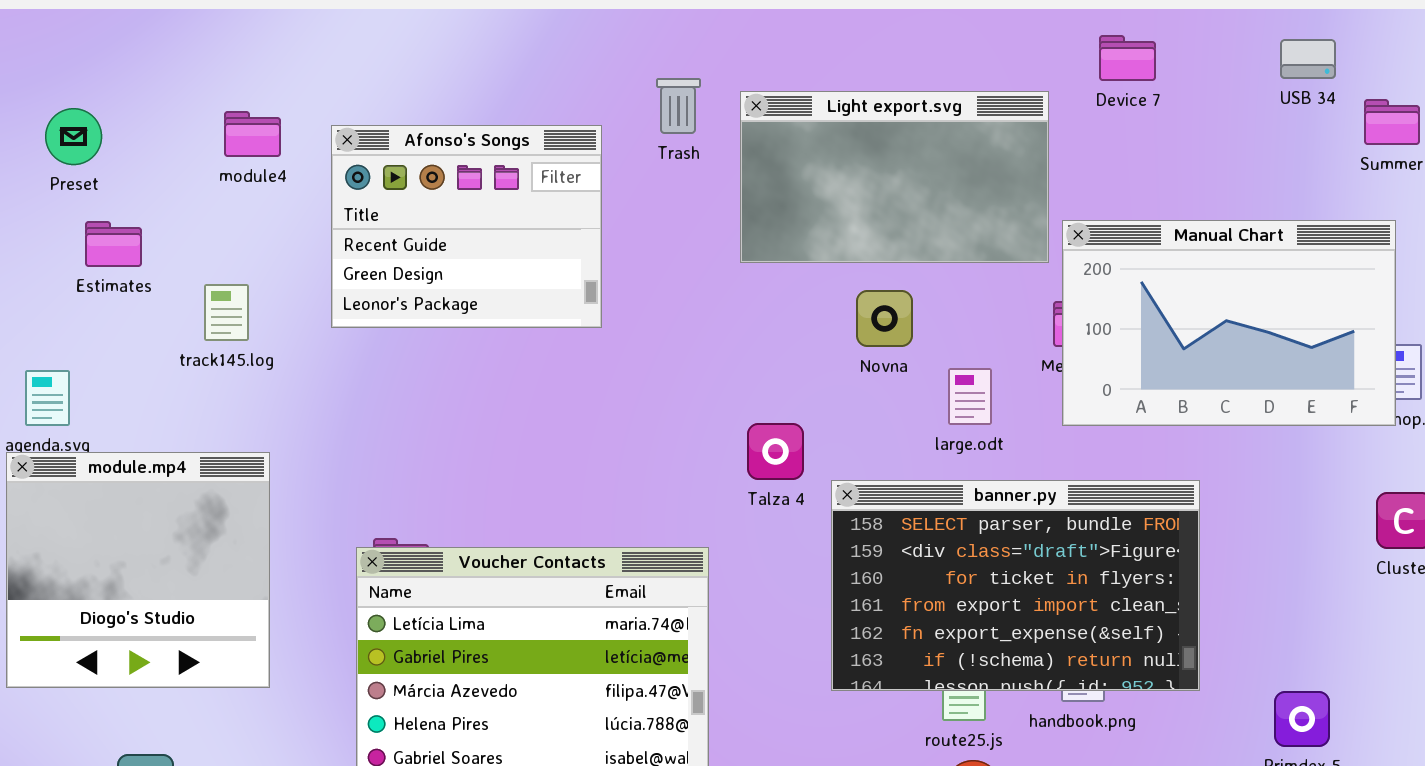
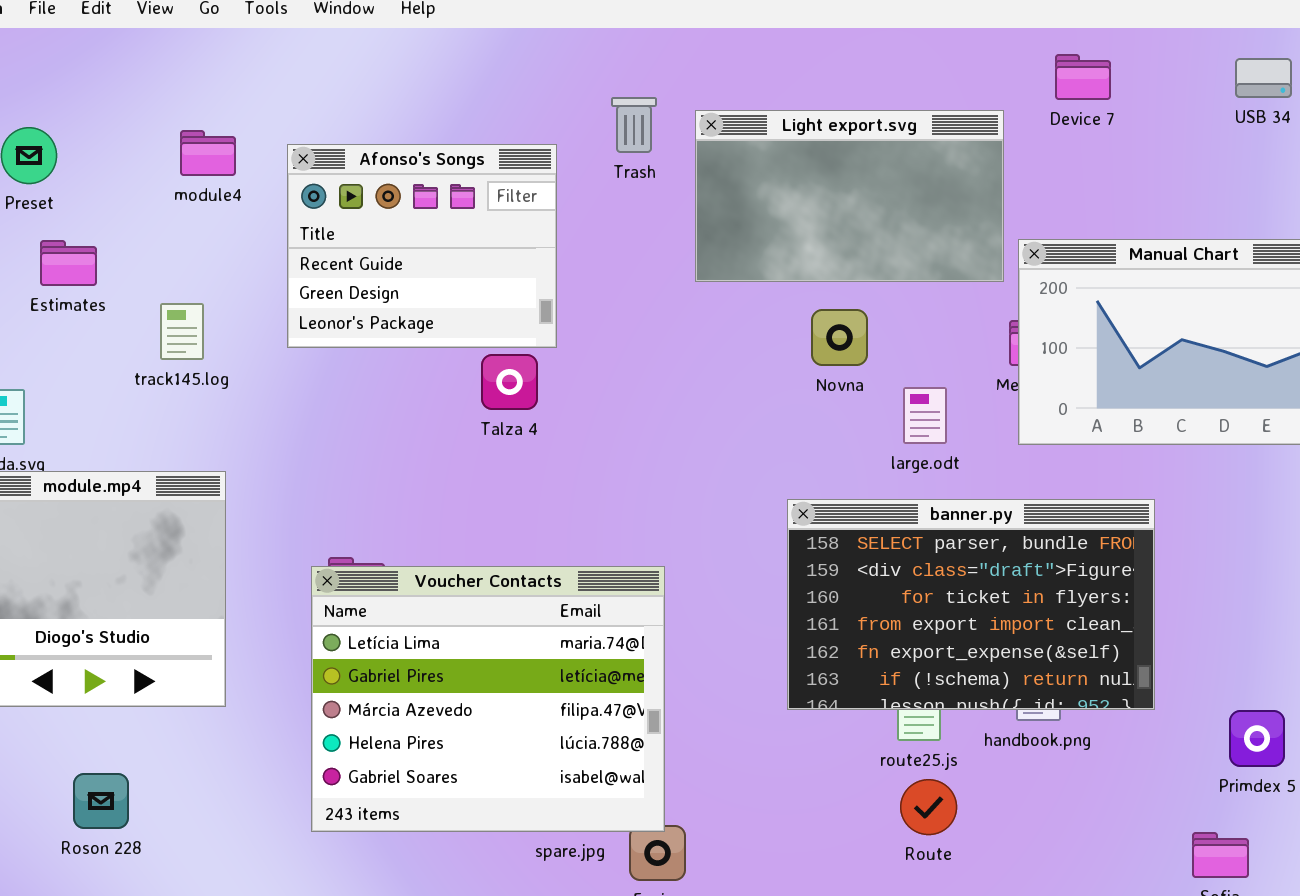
Talza 4: [747,423,804,480] -> [481,354,538,410], moved

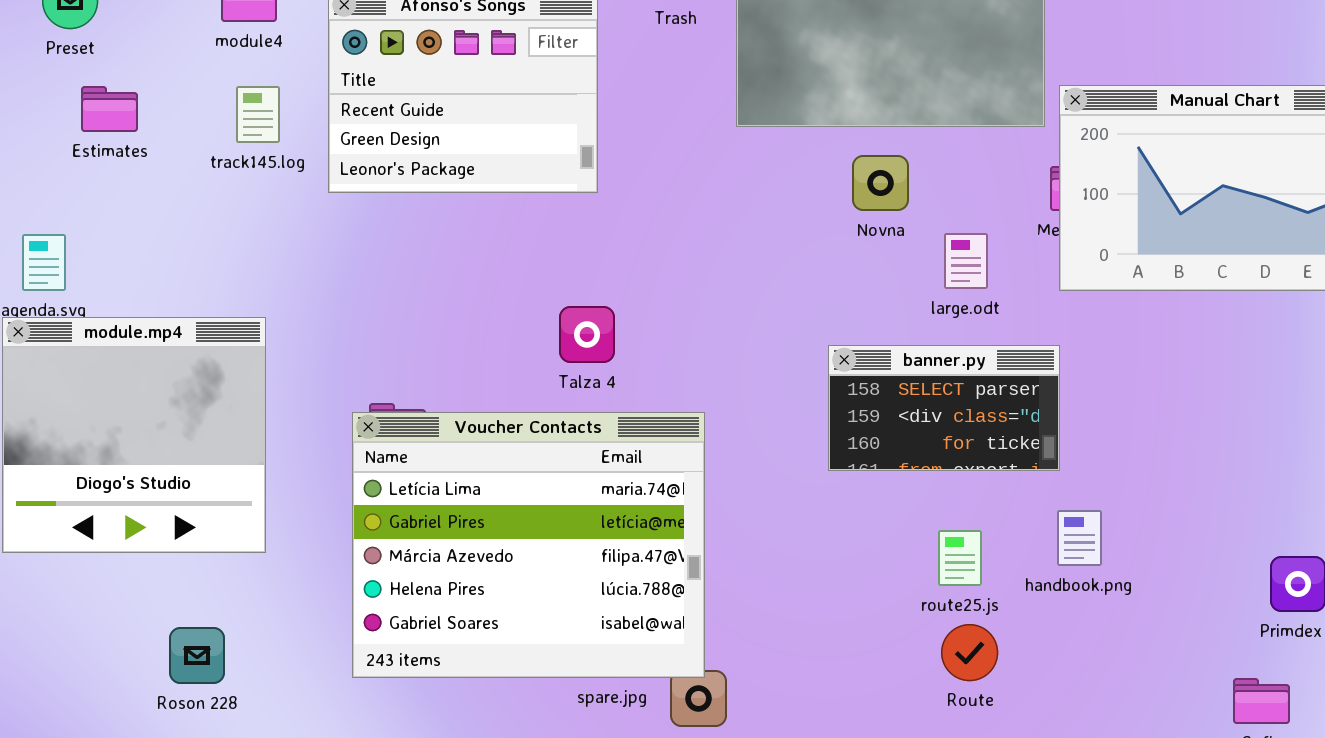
track145.log: [160,303,204,360] -> [236,86,280,143], moved
Talza 4: [481,354,538,410] -> [559,306,615,363], moved
banner.py: [787,499,1155,710] -> [828,345,1060,471], resized
Roson 228: [73,773,129,829] -> [169,627,225,684], moved

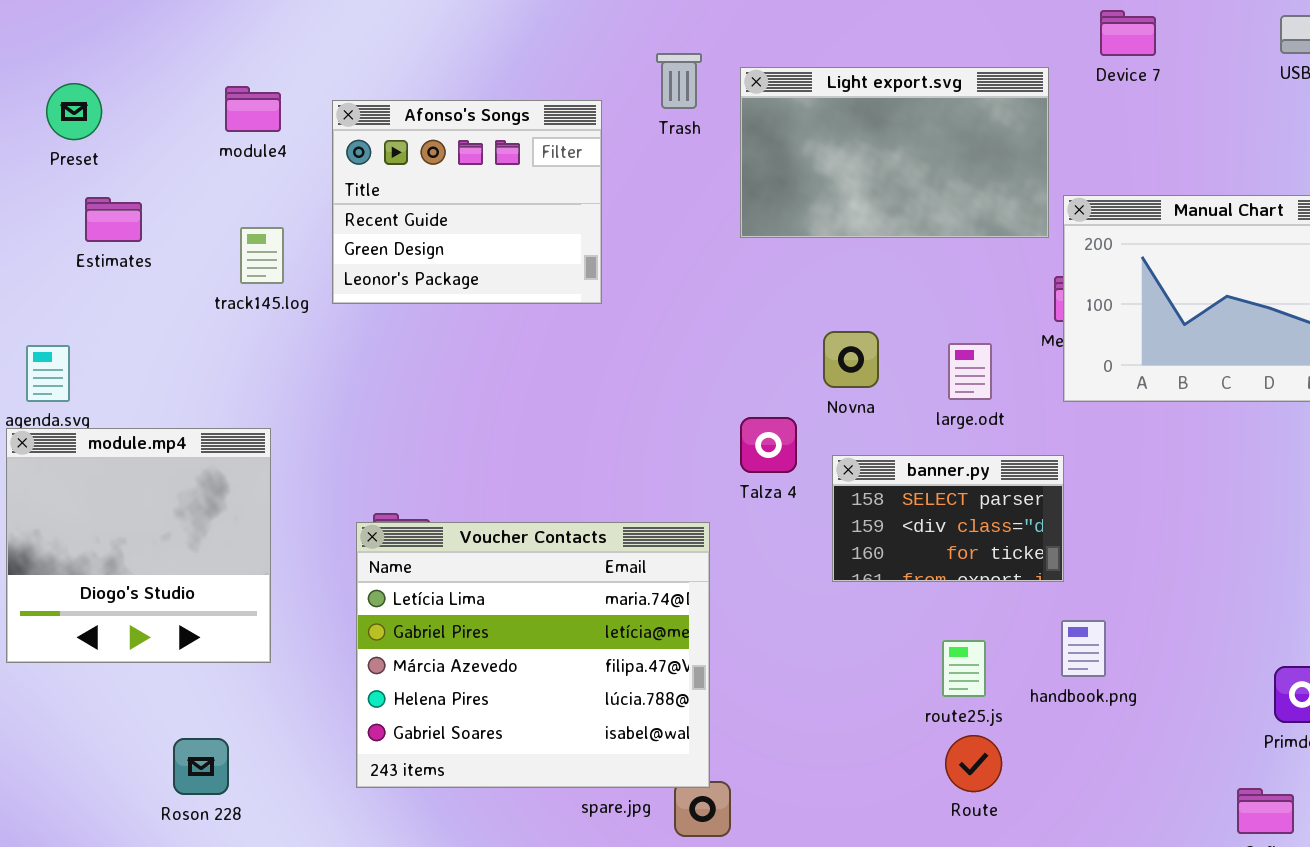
track145.log: [236,86,280,143] -> [240,227,284,284], moved
Novna: [852,155,909,211] -> [823,331,879,388], moved
Talza 4: [559,306,615,363] -> [740,417,797,473], moved

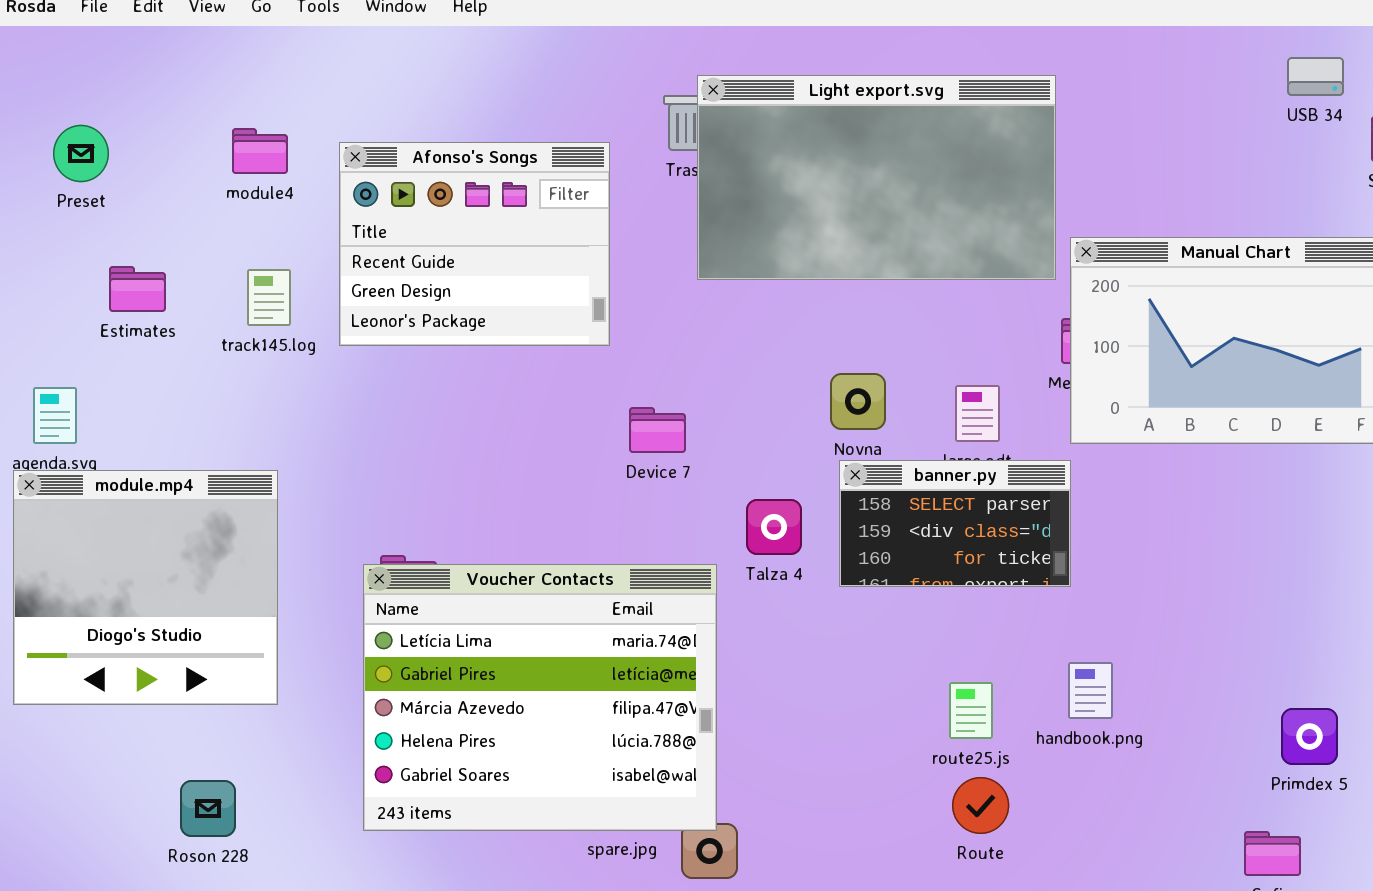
Device 7: [1100,10,1156,56] -> [629,407,686,453], moved
Light export.svg: [740,67,1049,238] -> [697,75,1056,280], resized
Estimates: [85,197,142,242] -> [109,266,166,312], moved
Talza 4: [740,417,797,473] -> [746,499,802,555], moved
banner.py: [832,455,1064,582] -> [839,460,1071,587], moved

